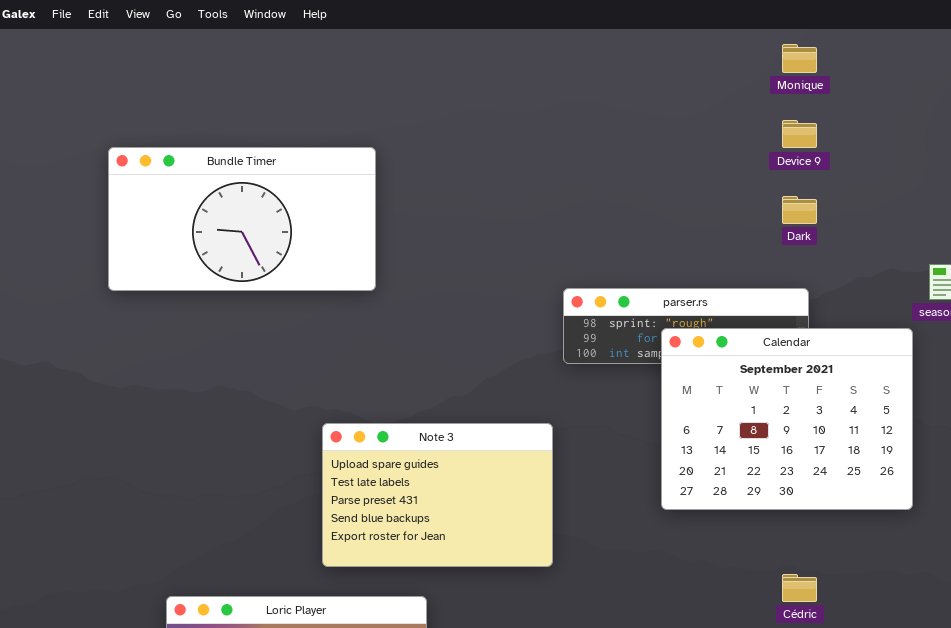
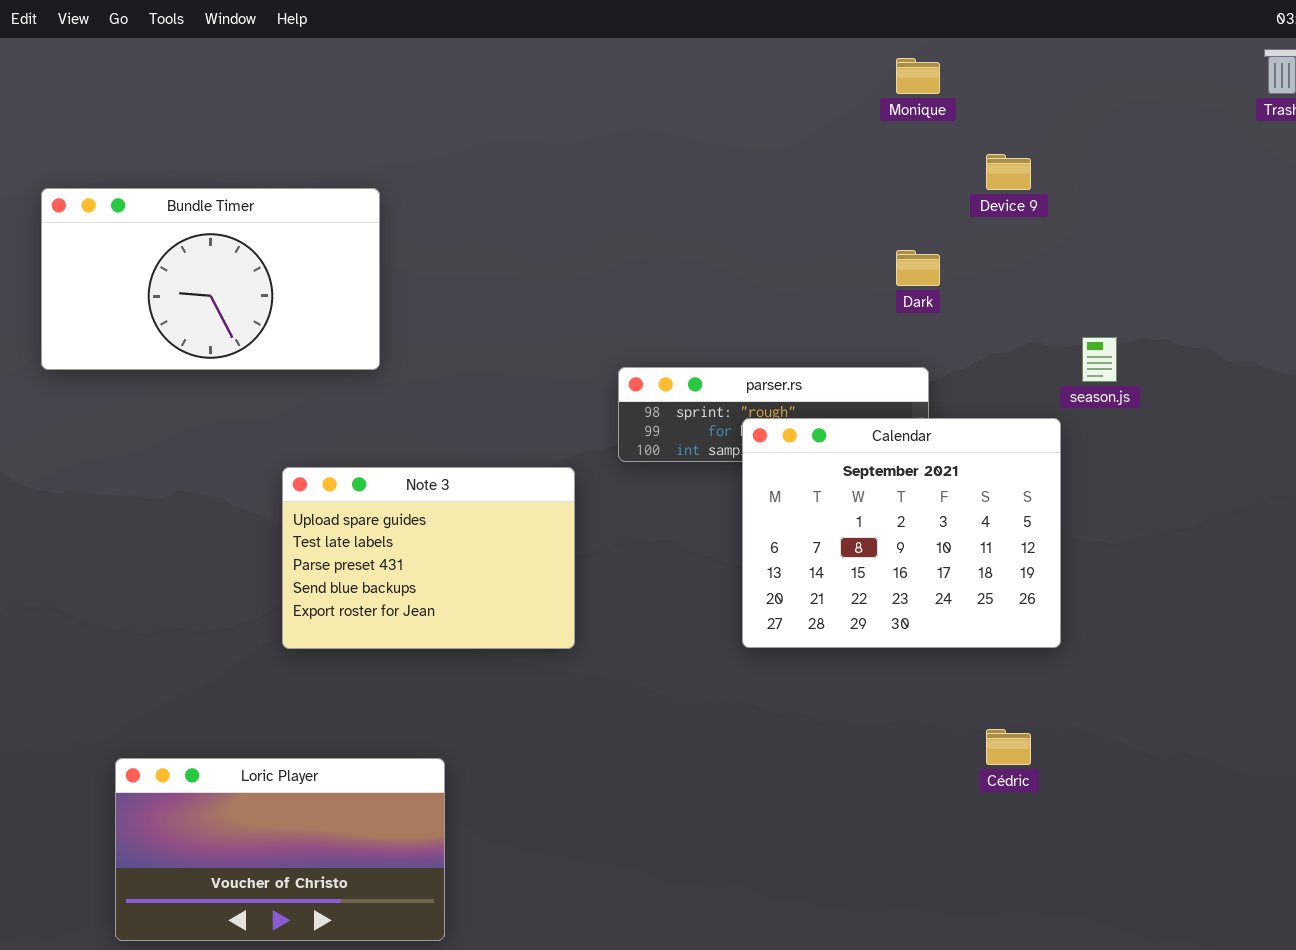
Device 9: [782,120,817,148] -> [986,154,1031,190], moved
Note 3: [322,423,553,567] -> [282,467,575,649], moved
Cédric: [782,574,817,602] -> [986,729,1031,765], moved

